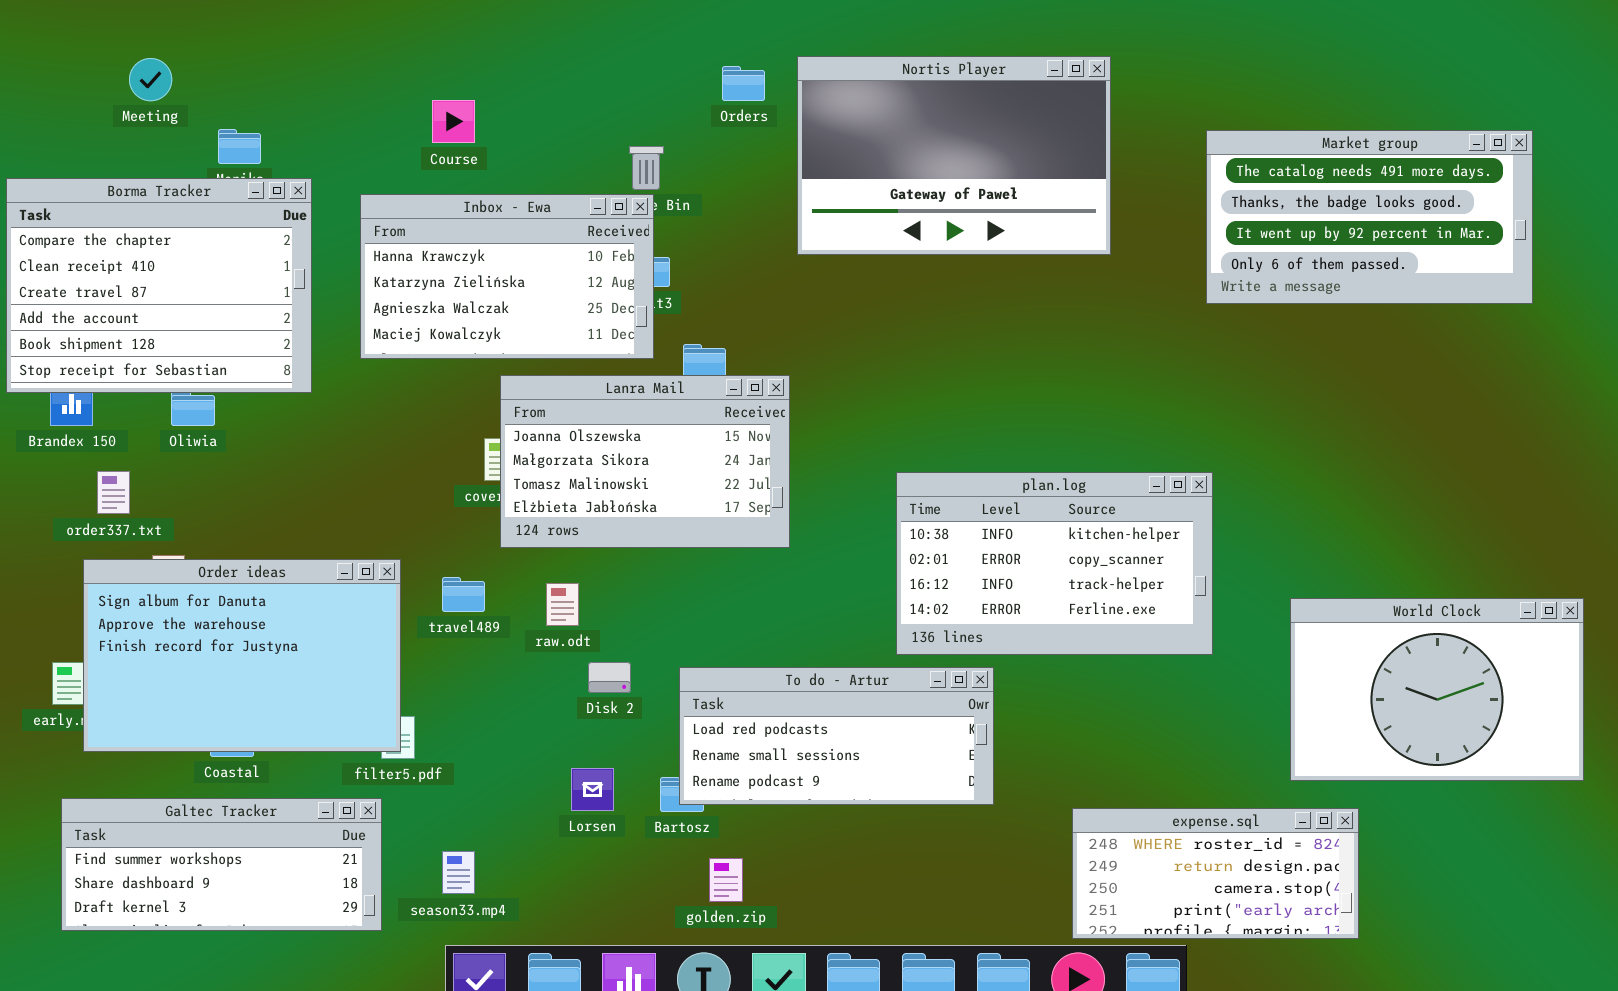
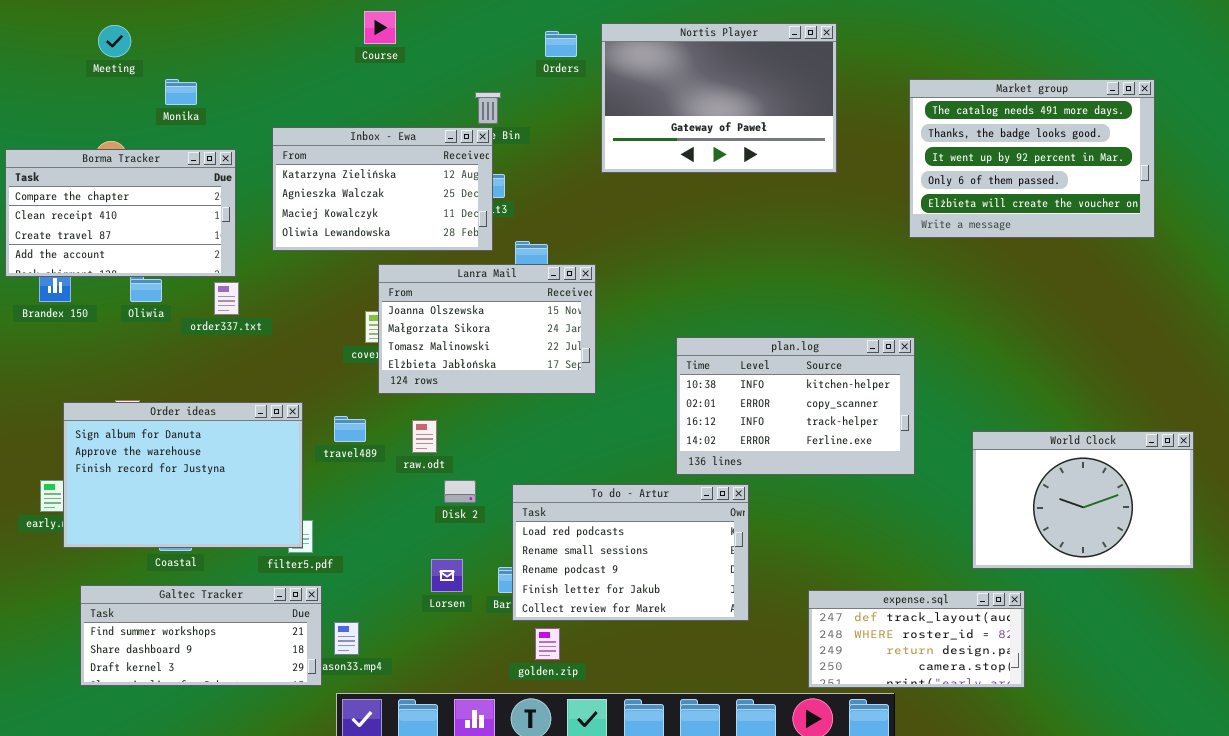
Course: [432,100,475,143] -> [364,11,396,44], moved
Market group: [1206,130,1533,304] -> [909,79,1155,238], resized
Borma Tracker: [6,178,312,393] -> [5,149,236,277], resized
Inbox - Ewa: [360,194,654,359] -> [272,127,493,251], scrolled down 1 row
order337.txt: [97,471,130,514] -> [214,282,239,315], moved
To do - Artur: [679,667,994,805] -> [512,484,749,621], resized
Galtec Tracker: [61,798,382,931] -> [80,585,322,686], moved
expense.sql: [1072,808,1359,939] -> [808,590,1025,688], scrolled up 1 row

